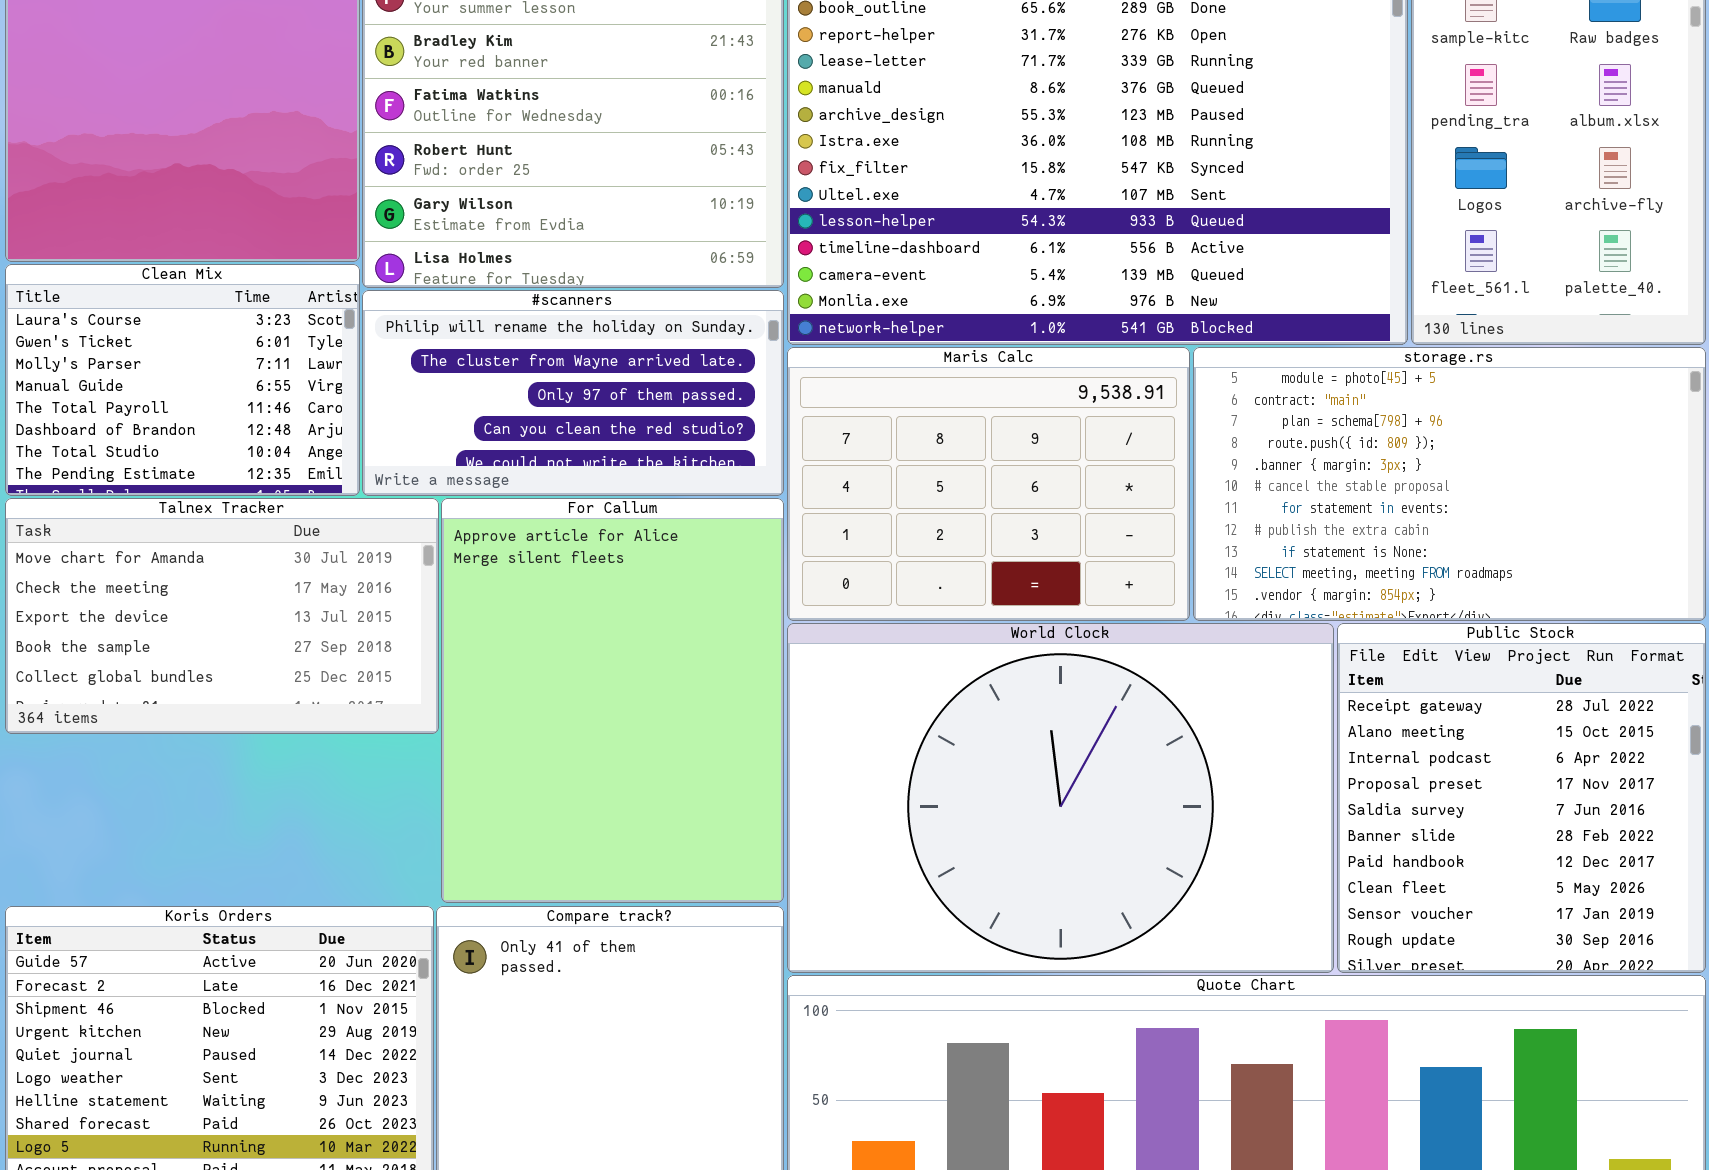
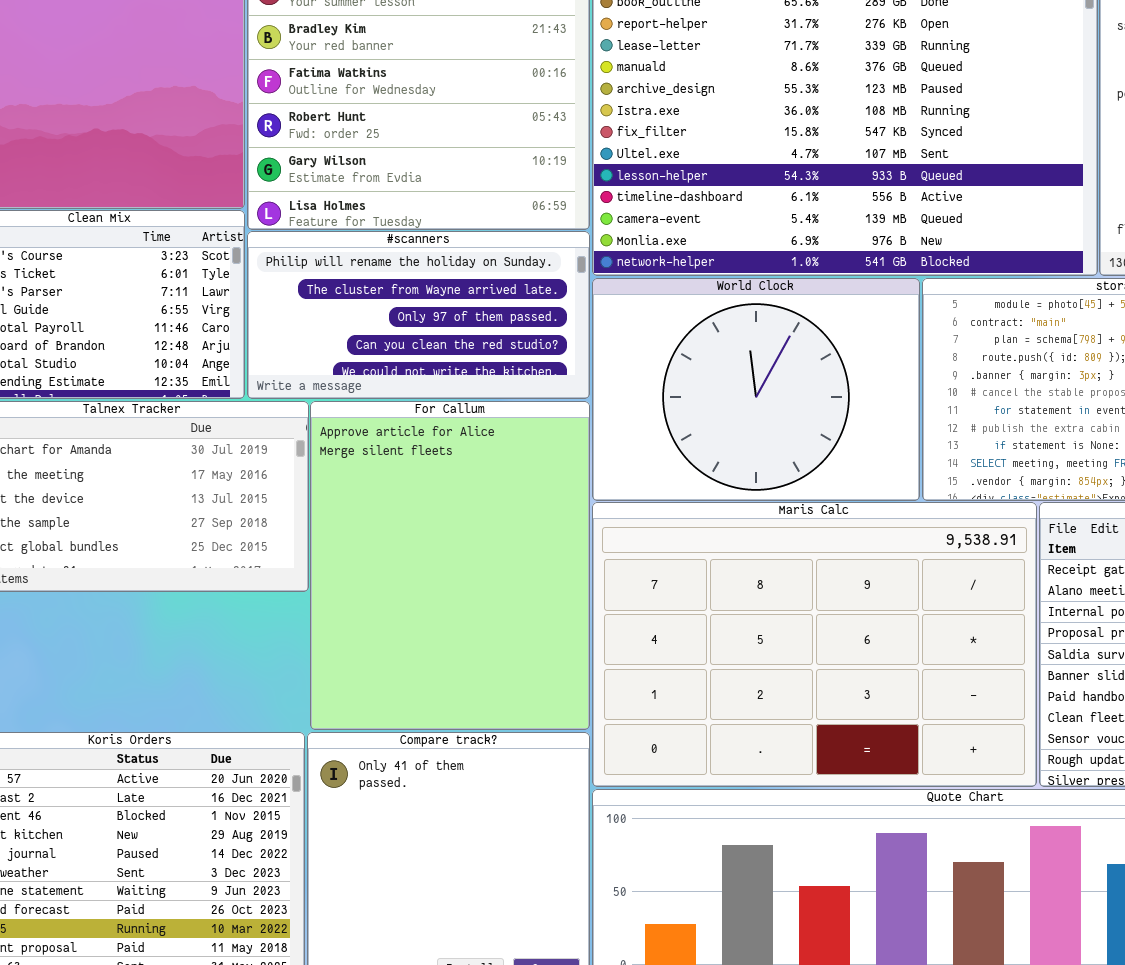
Maris Calc: [787,347,1190,621] -> [592,502,1037,787], moved, resized
World Clock: [787,623,1334,973] -> [592,278,920,501], moved, resized

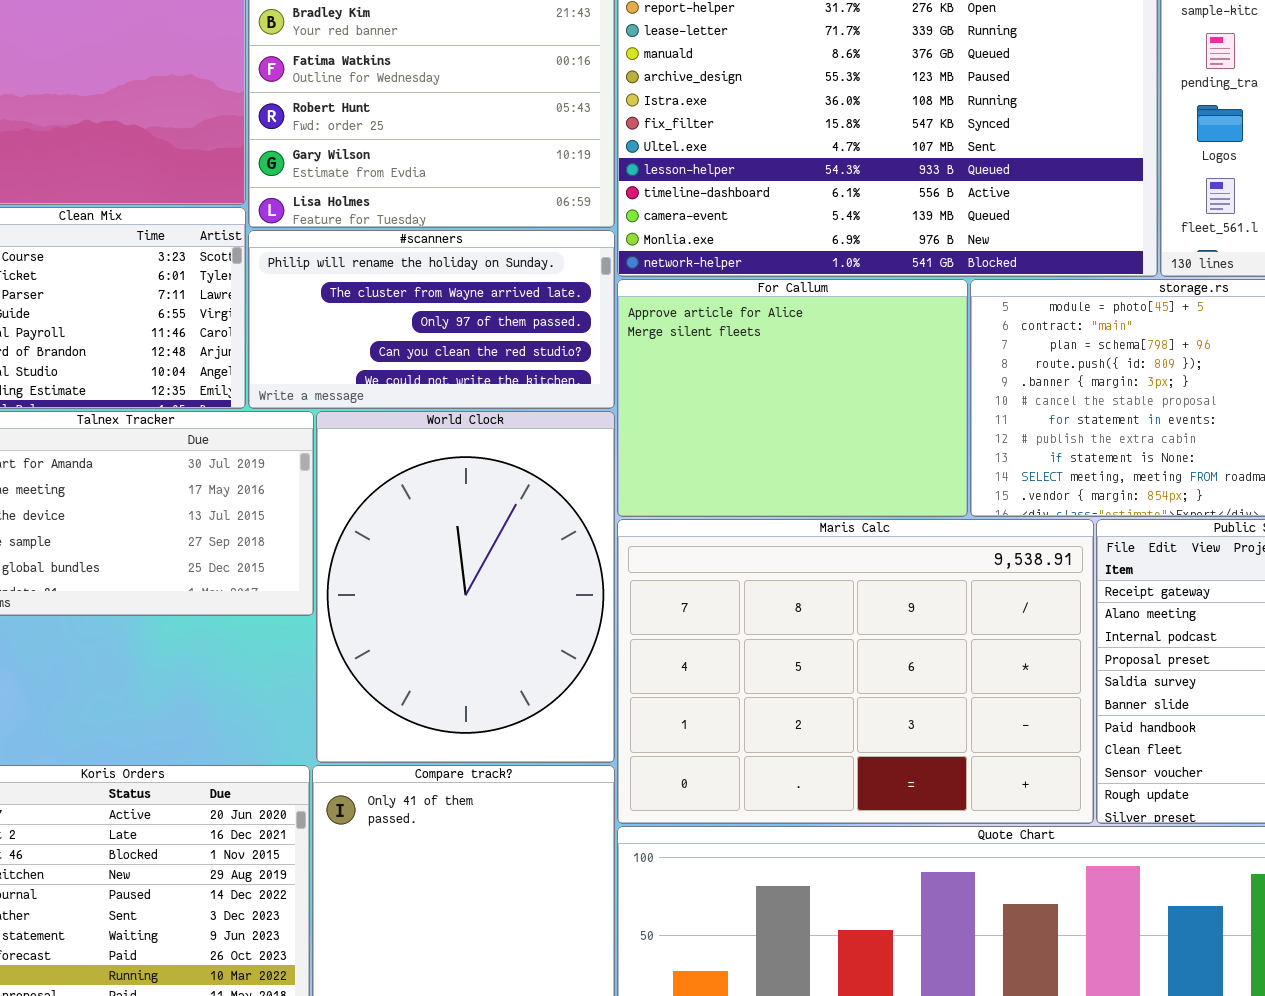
World Clock: [592,278,920,501] -> [316,411,615,763], moved, resized
For Callum: [310,401,590,730] -> [617,279,968,517], moved, resized

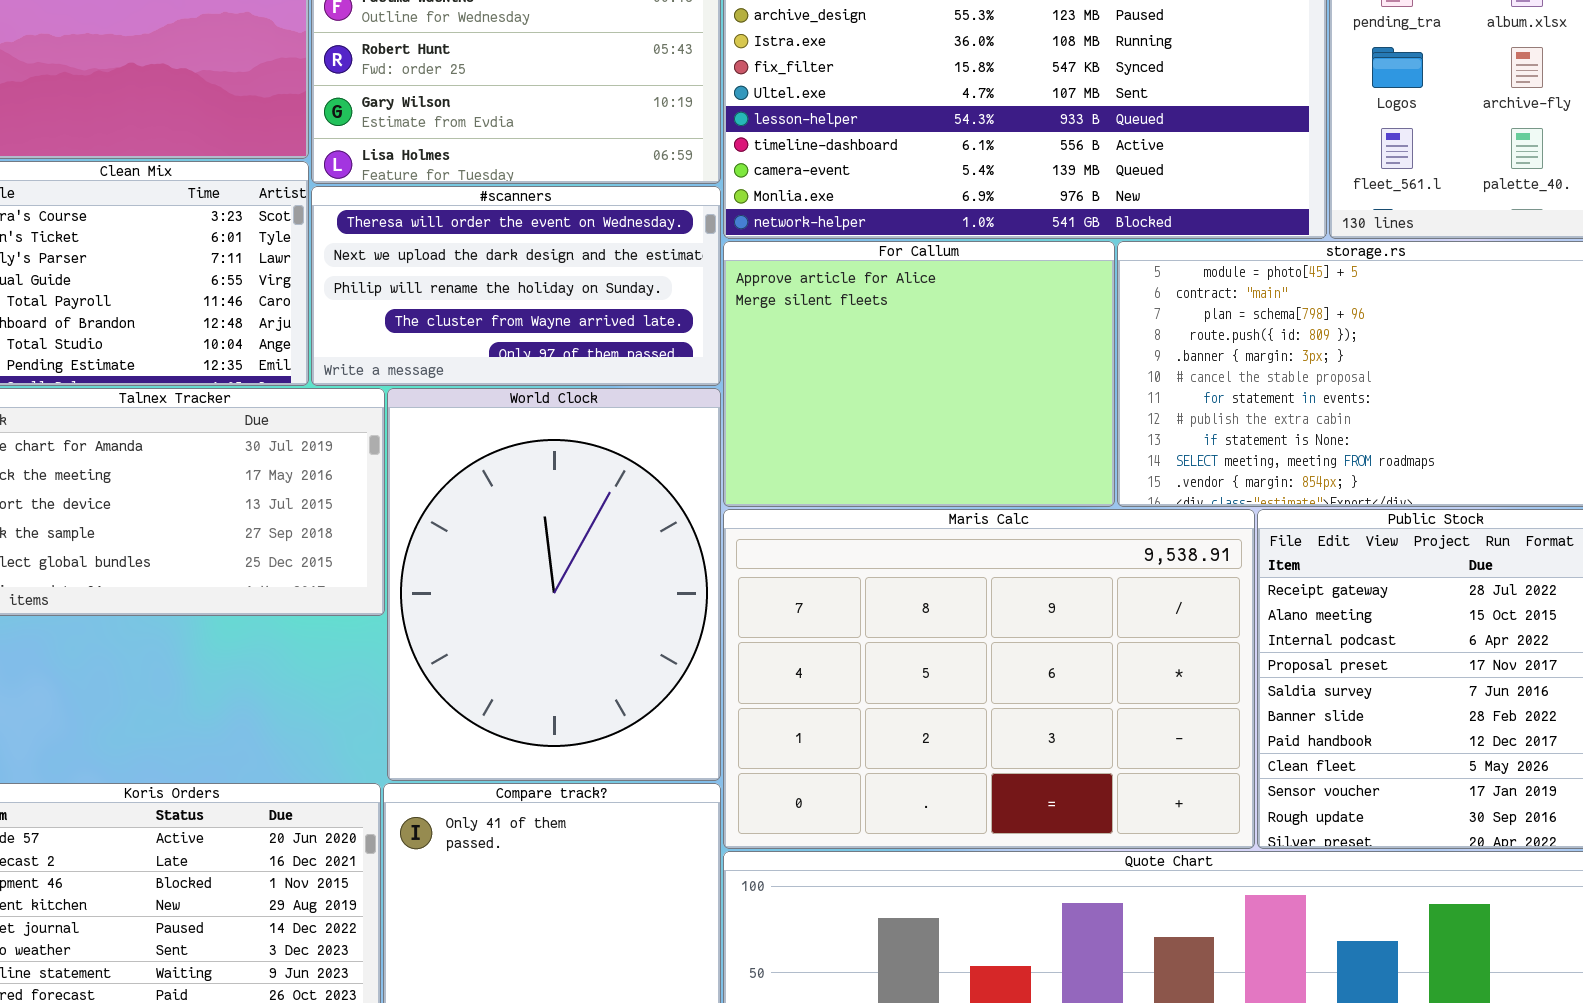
#scanners: [248,230,615,409] -> [311,186,721,386], scrolled up 2 rows

